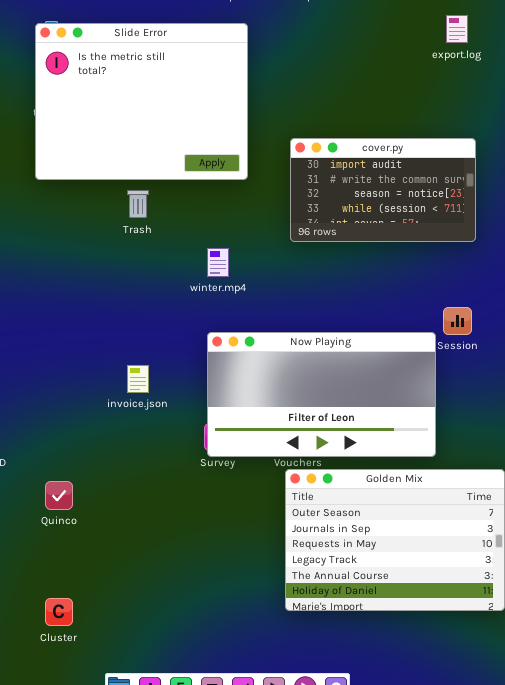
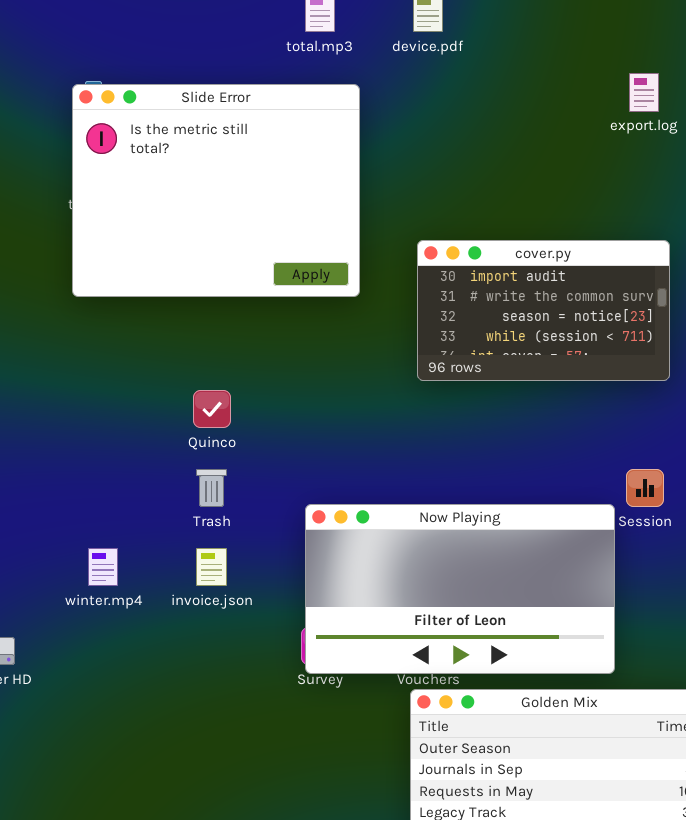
Trash: [127,190,149,218] -> [196,469,227,507], moved
winter.mp4: [207,248,229,277] -> [88,548,118,586], moved
Quinco: [45,481,73,510] -> [193,390,231,428], moved

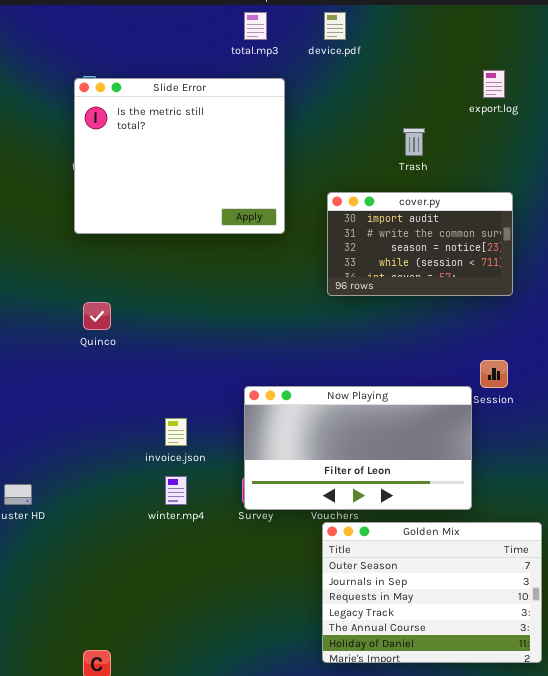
Quinco: [193,390,231,428] -> [83,302,111,330], moved
Trash: [196,469,227,507] -> [403,128,425,156], moved
winter.mp4: [88,548,118,586] -> [165,476,187,505], moved

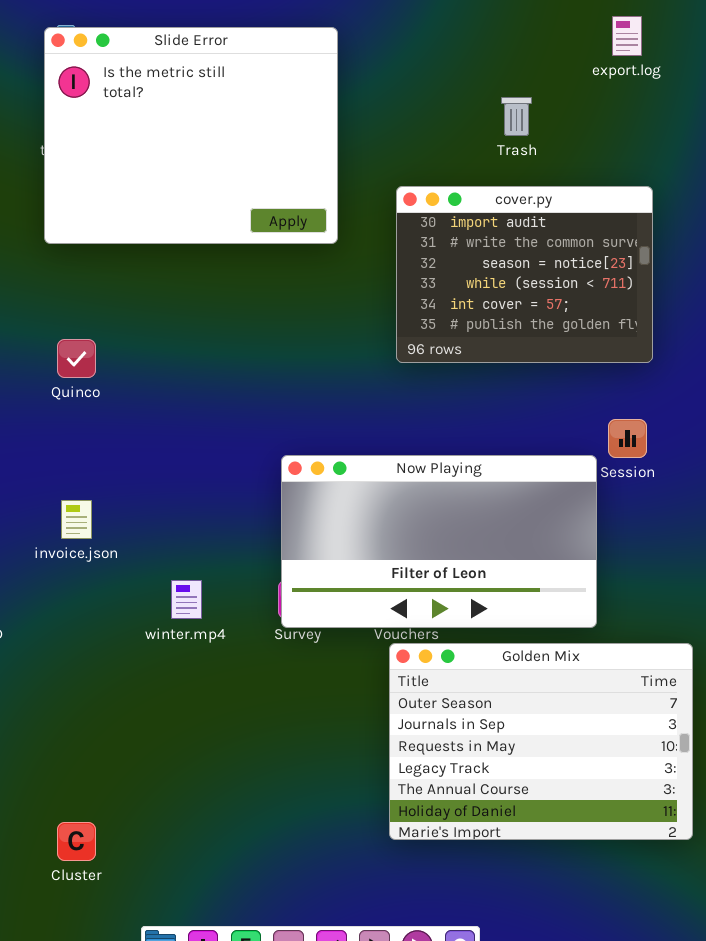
cover.py: [327,192,513,296] -> [396,186,653,363], resized
invoice.json: [165,418,187,446] -> [61,500,92,539], moved

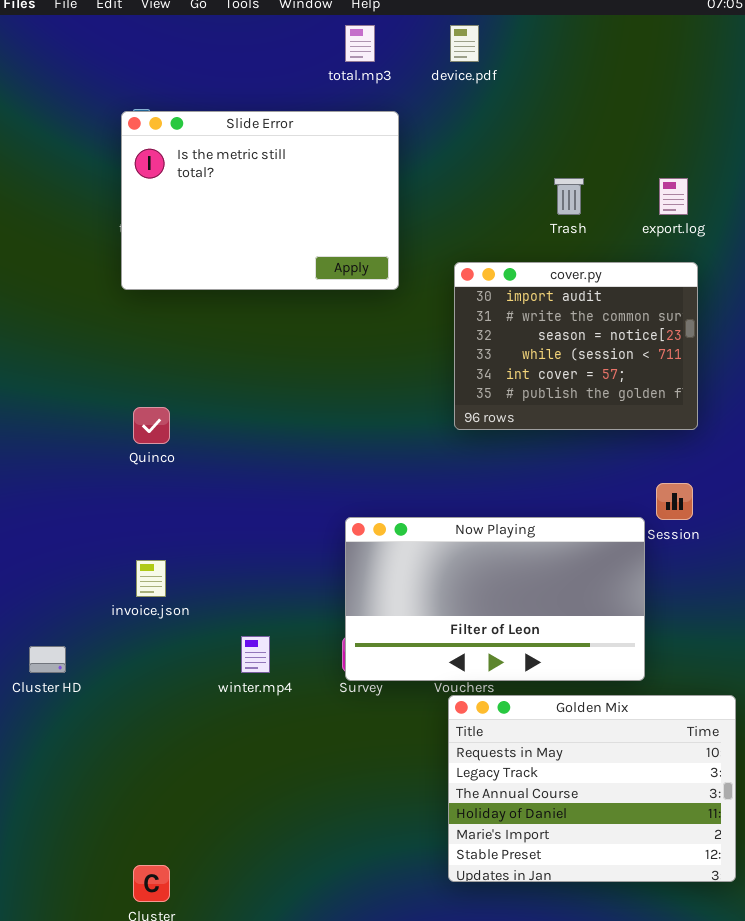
export.log: [612,16,642,56] -> [659,178,688,215], moved
Slide Error: [44,27,338,244] -> [121,111,399,290], resized
Golden Mix: [389,643,693,840] -> [448,695,736,882], scrolled down 2 rows

